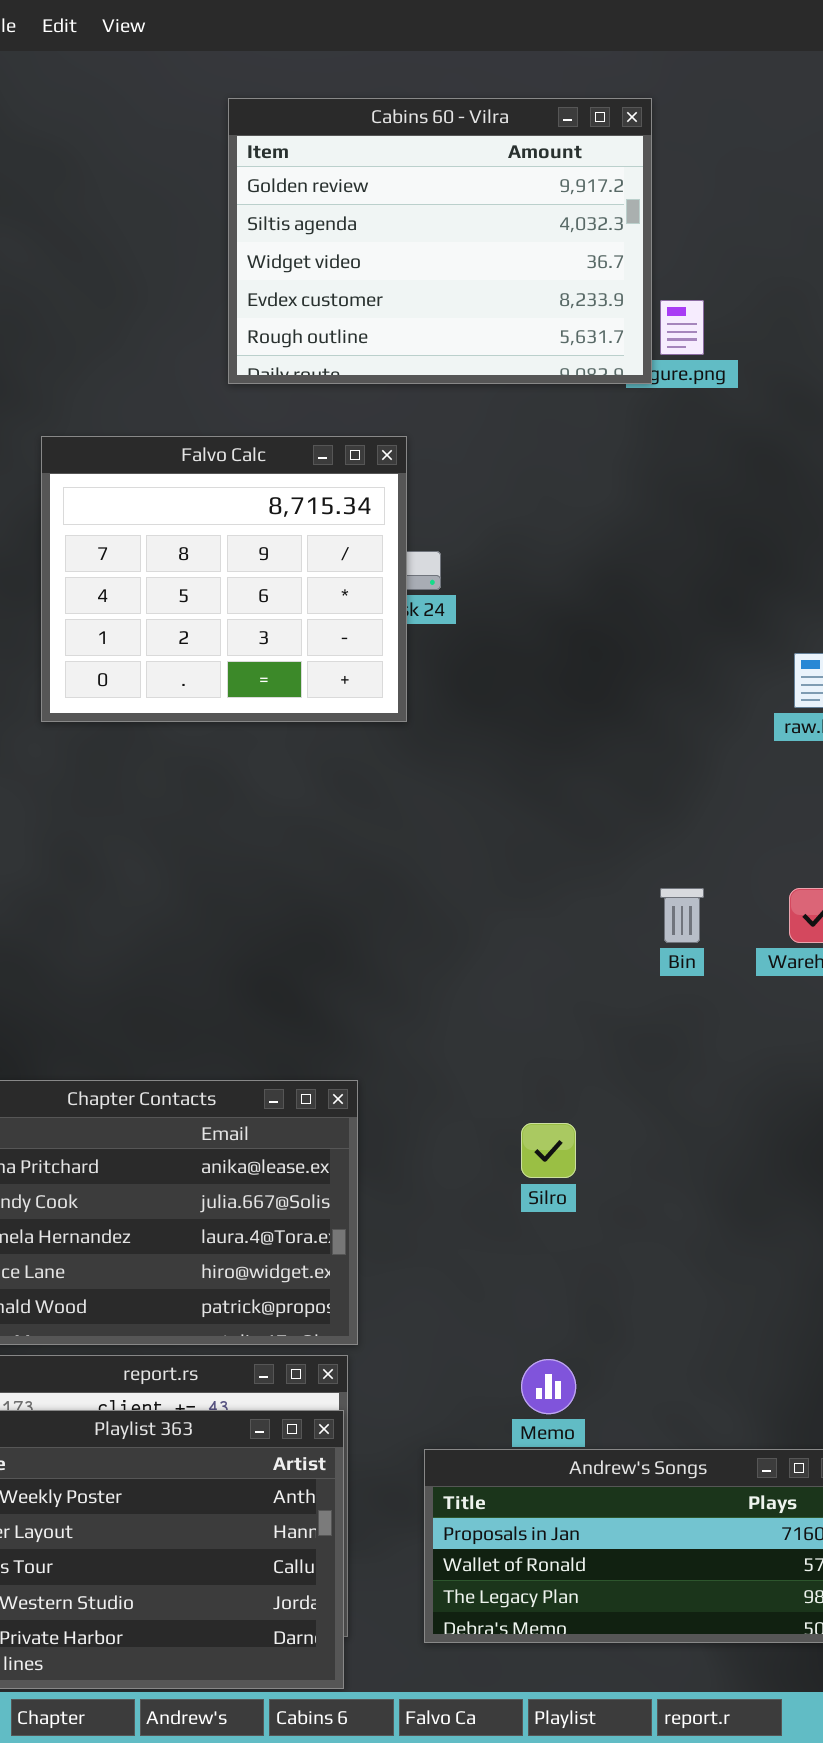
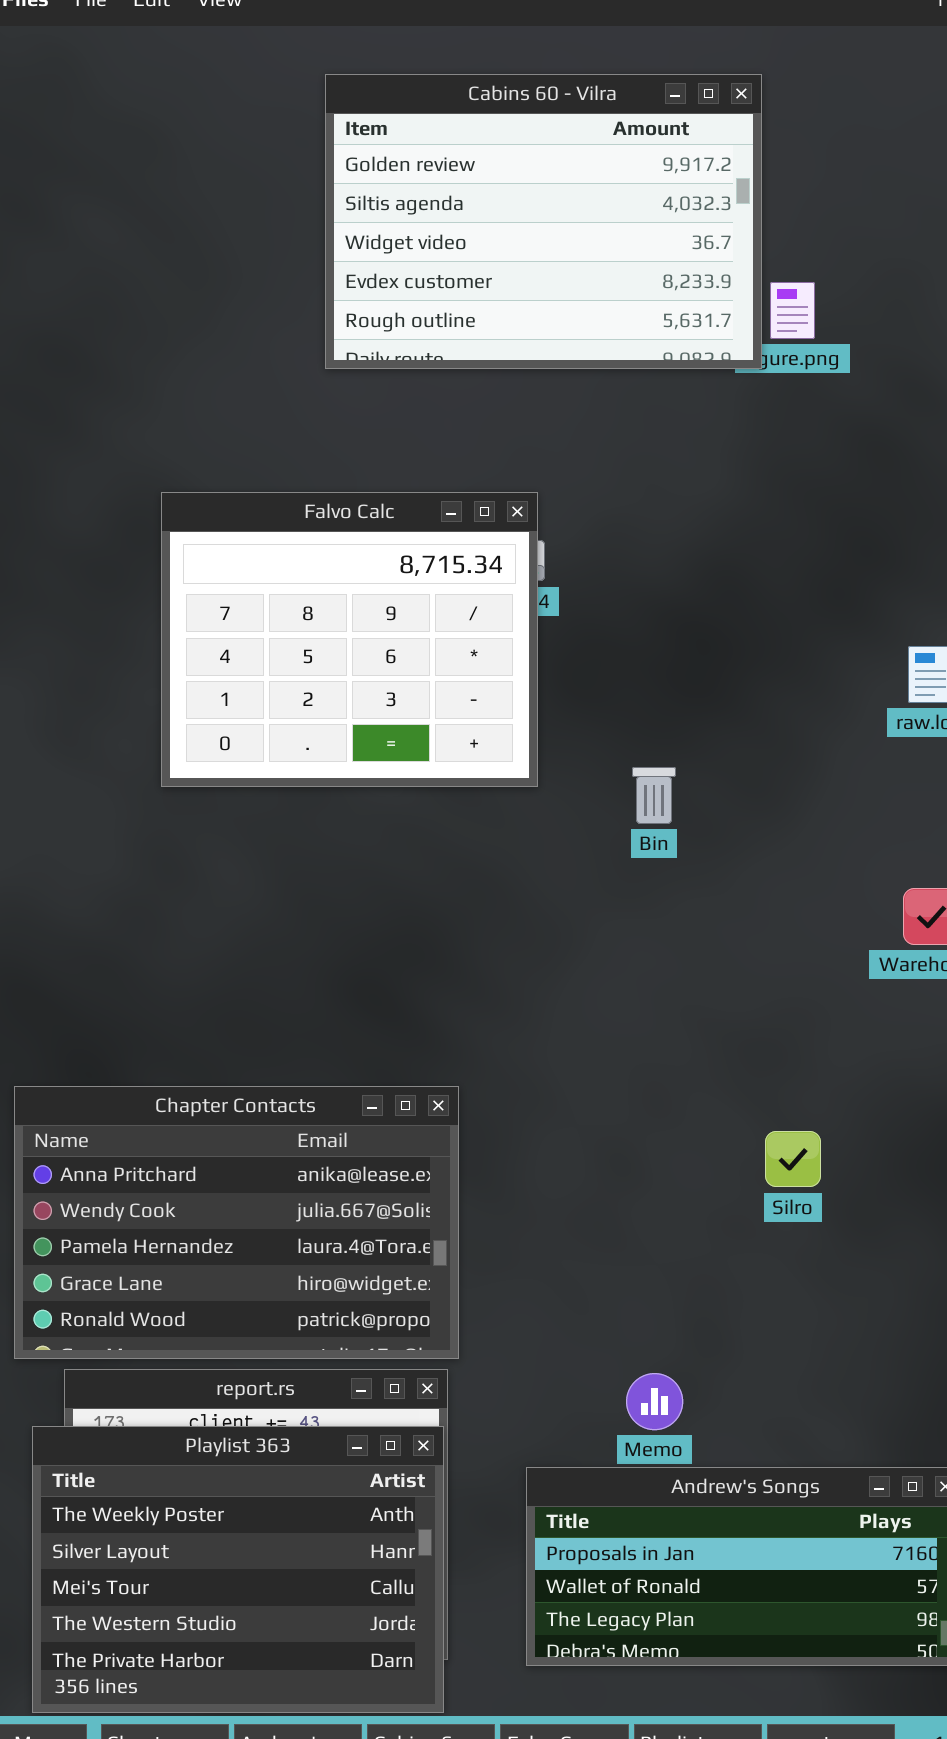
Falvo Calc: [41,436,407,722] -> [161,492,538,787], moved
Bin: [660,888,704,943] -> [632,767,676,824], moved
Silro: [521,1123,576,1178] -> [765,1131,821,1187], moved

